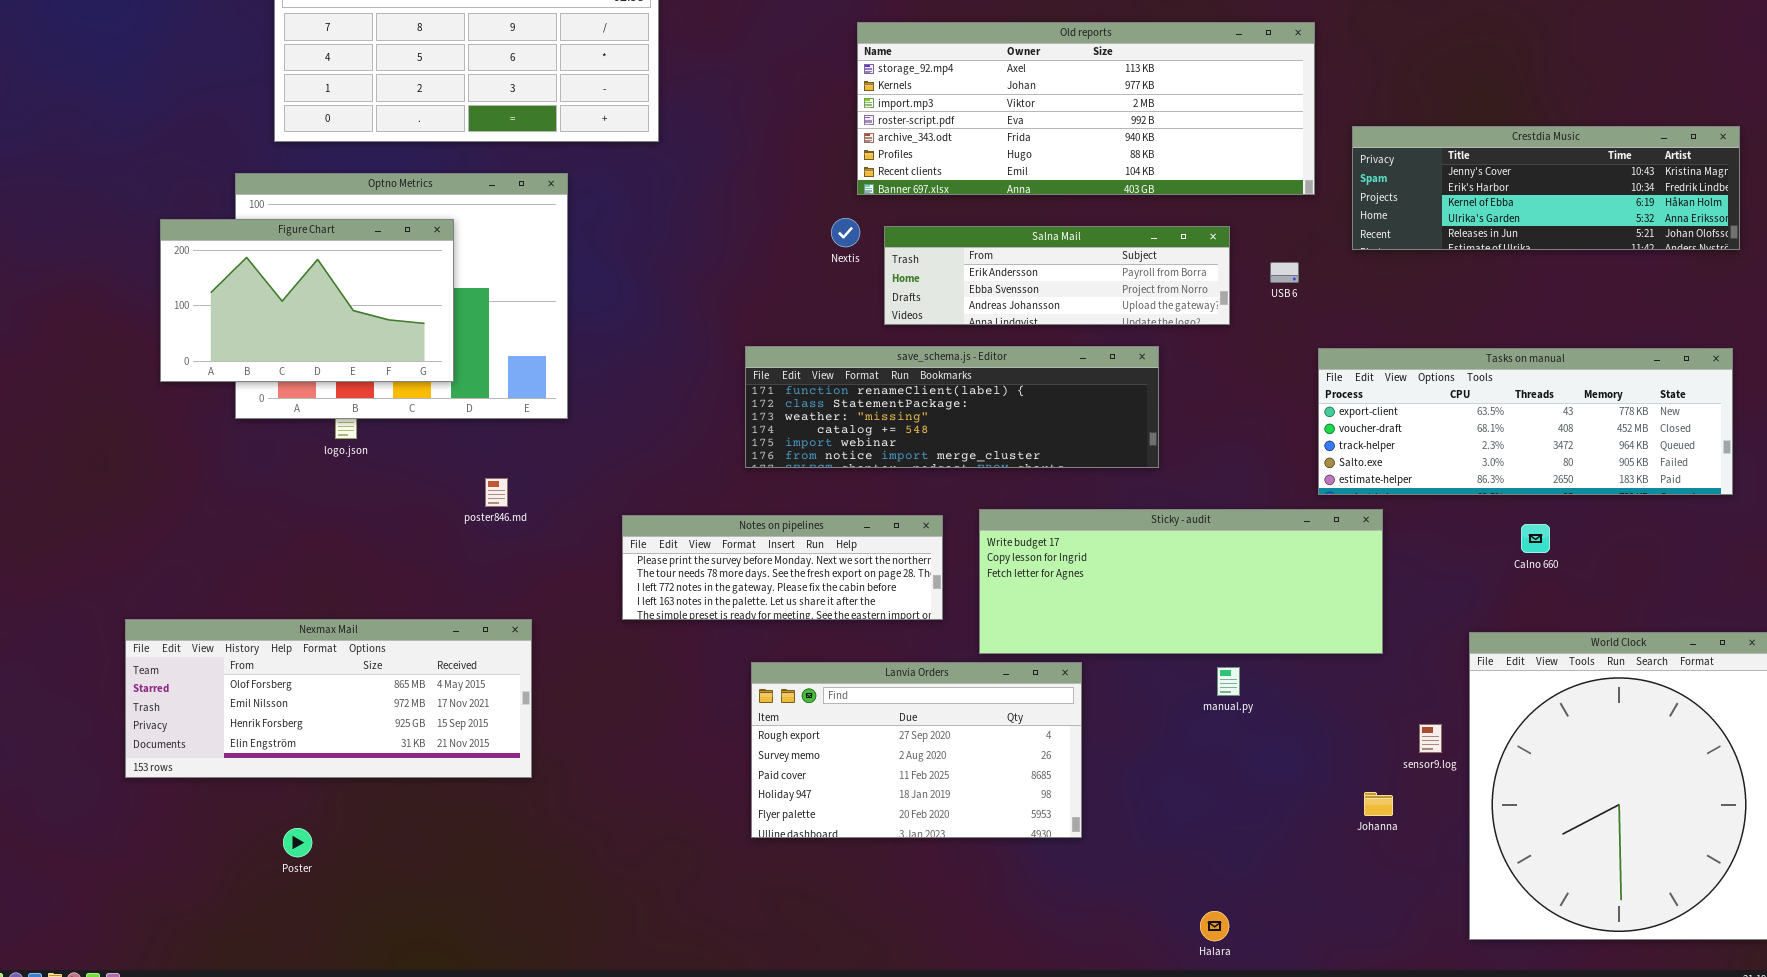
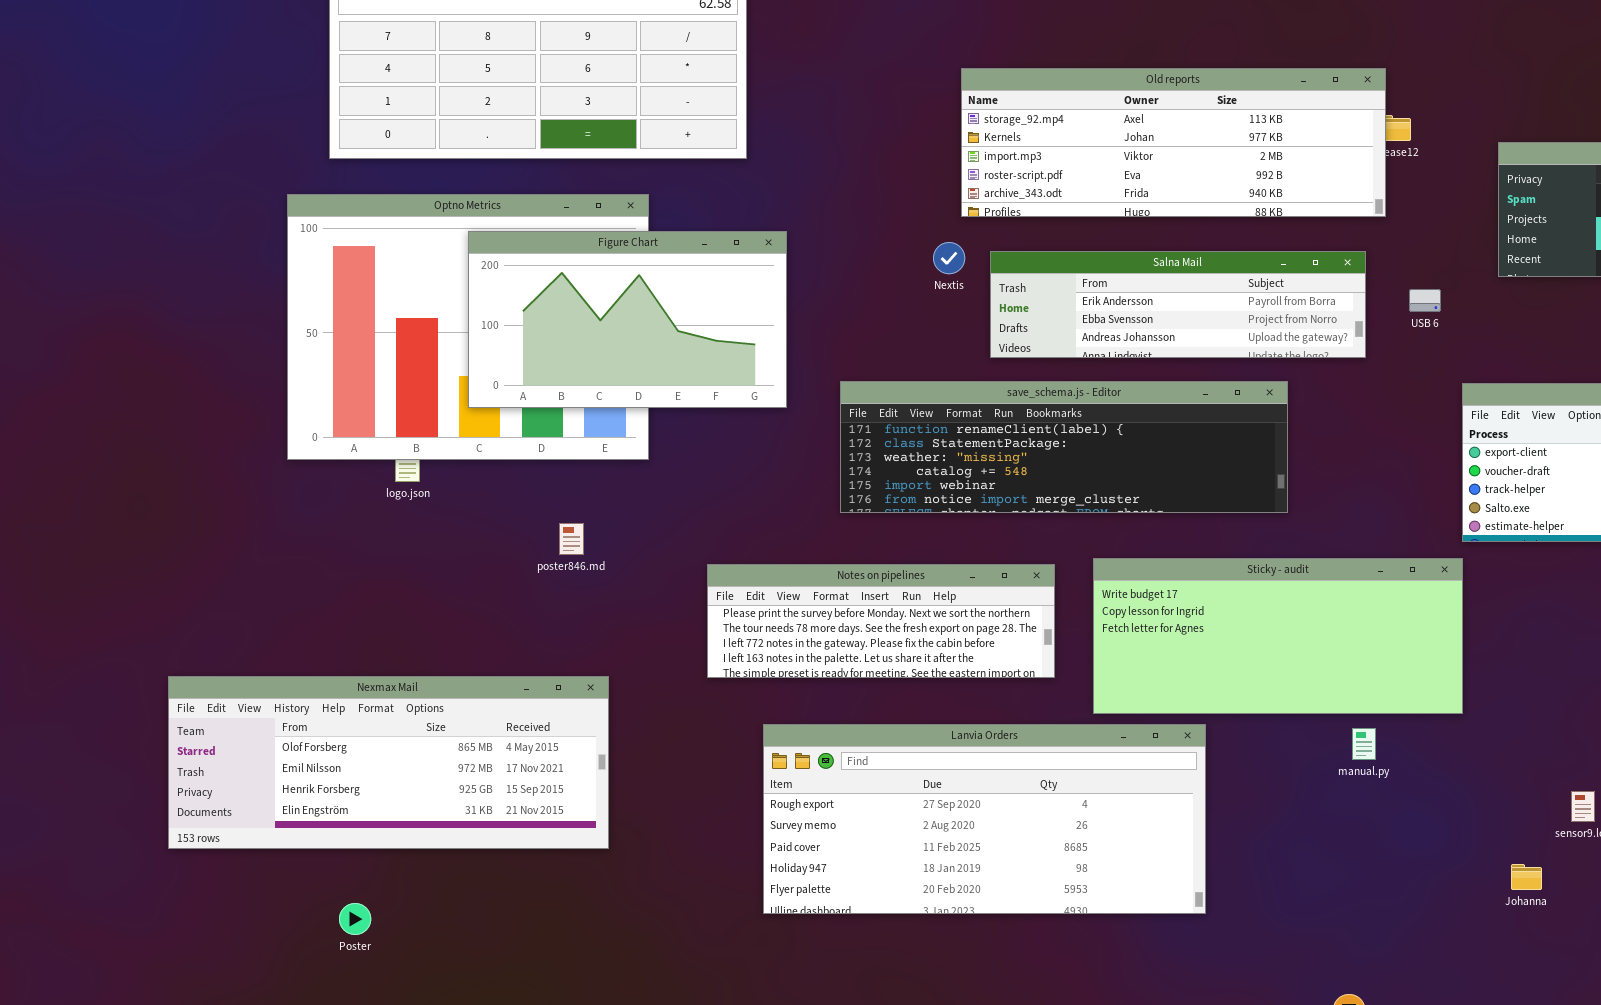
Old reports: [857,22,1315,195] -> [961,68,1386,217], resized
Figure Chart: [160,219,454,382] -> [468,231,787,408], moved
Sticky - audit: [979,509,1383,654] -> [1093,558,1463,714], resized
Lanvia Orders: [751,662,1082,838] -> [763,724,1206,914], resized

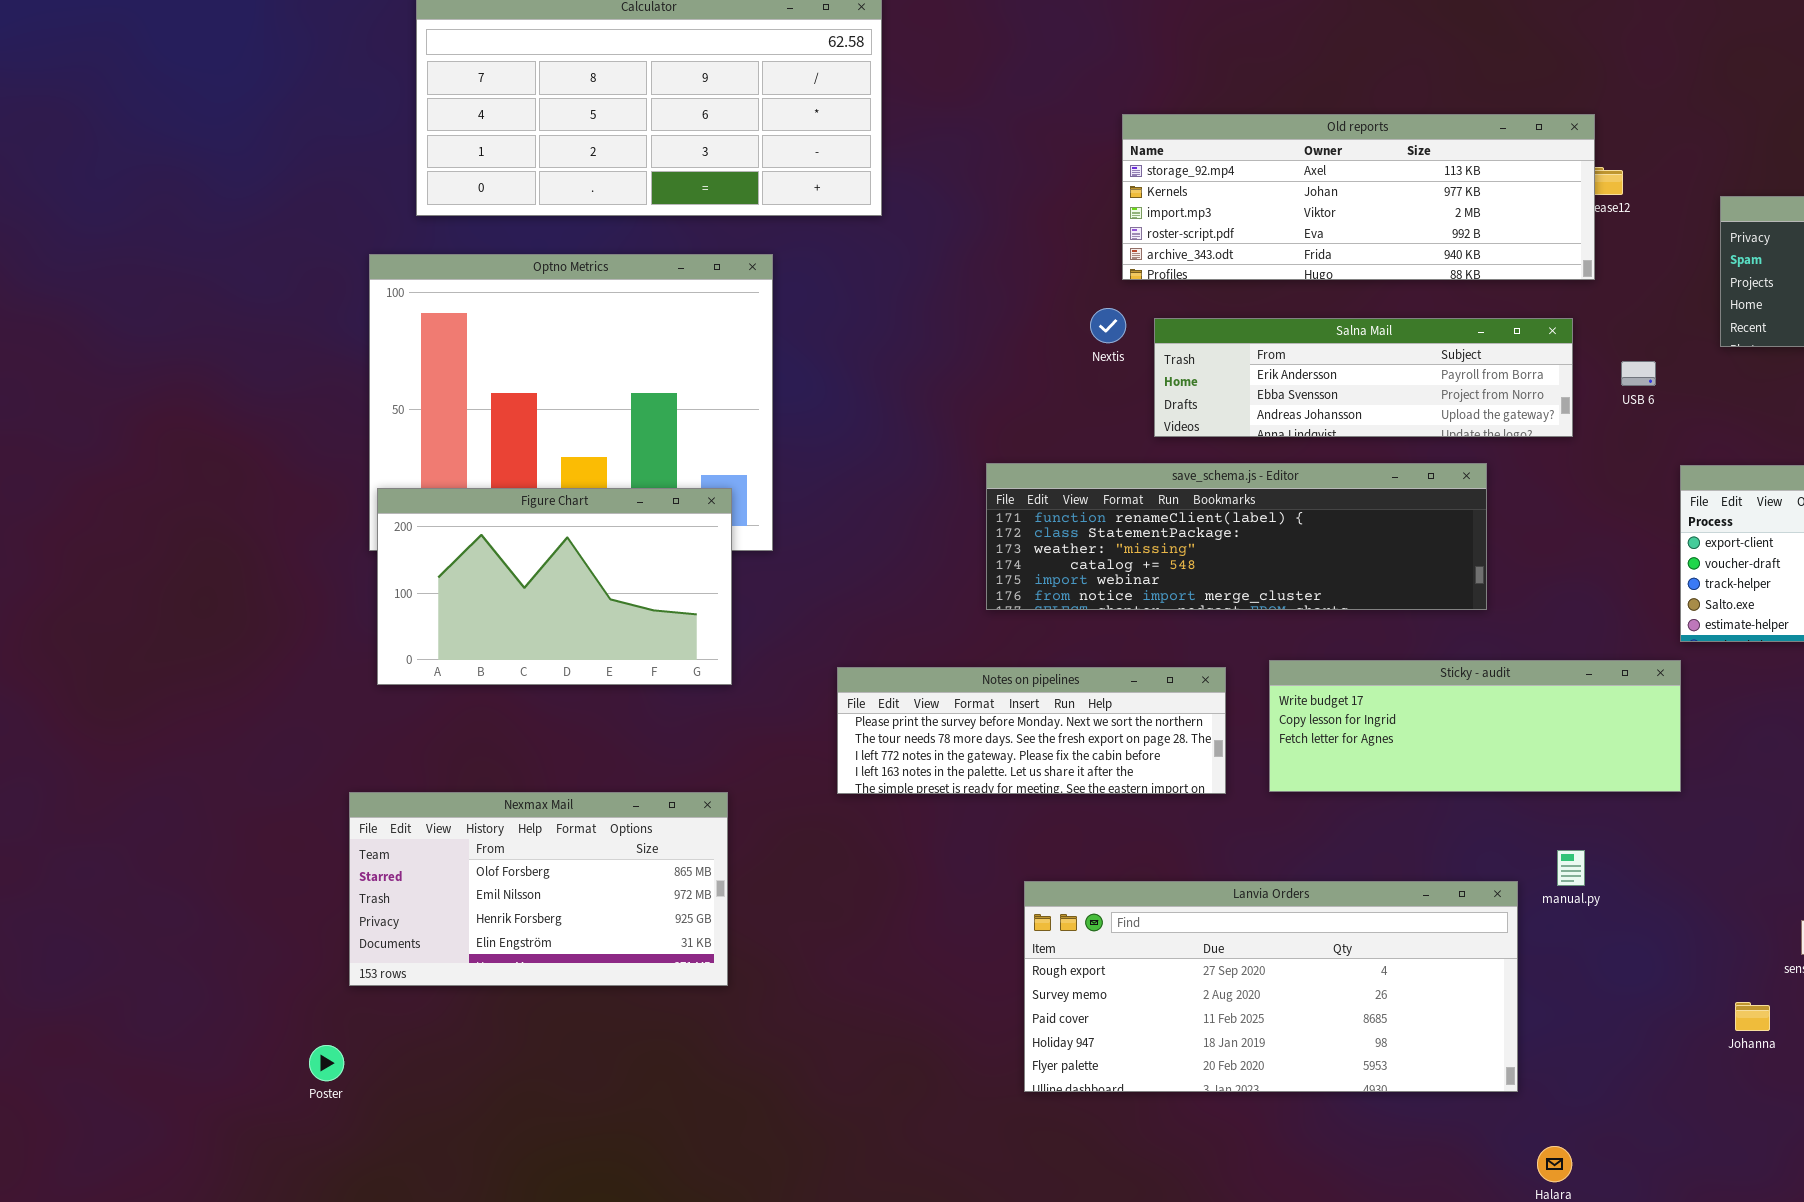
Figure Chart: [468,231,787,408] -> [377,488,732,685], moved
Sticky - audit: [1093,558,1463,714] -> [1269,660,1681,792], resized
Nexmax Mail: [168,676,609,849] -> [349,792,728,986], resized
Lanvia Orders: [763,724,1206,914] -> [1024,881,1518,1092], moved
Poster: [339,903,371,935] -> [309,1045,344,1081], moved

